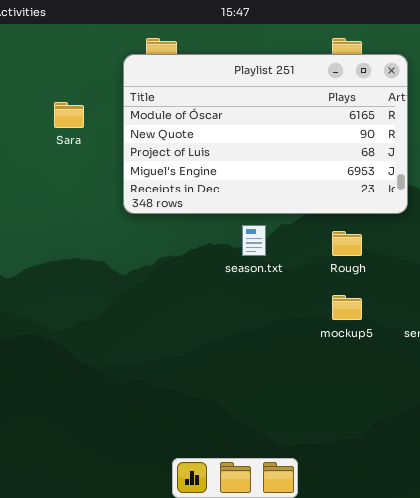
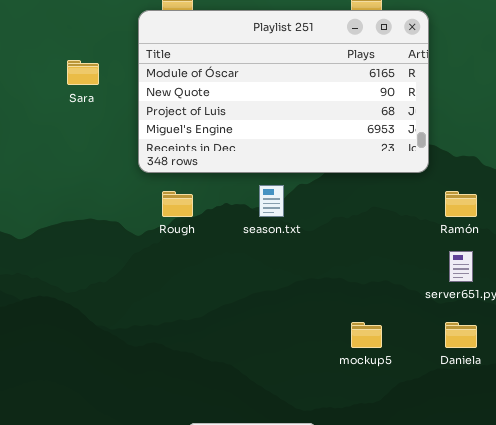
Rough: [332,231,362,256] -> [162,191,193,217], moved
mockup5: [332,295,362,320] -> [351,322,382,348], moved

